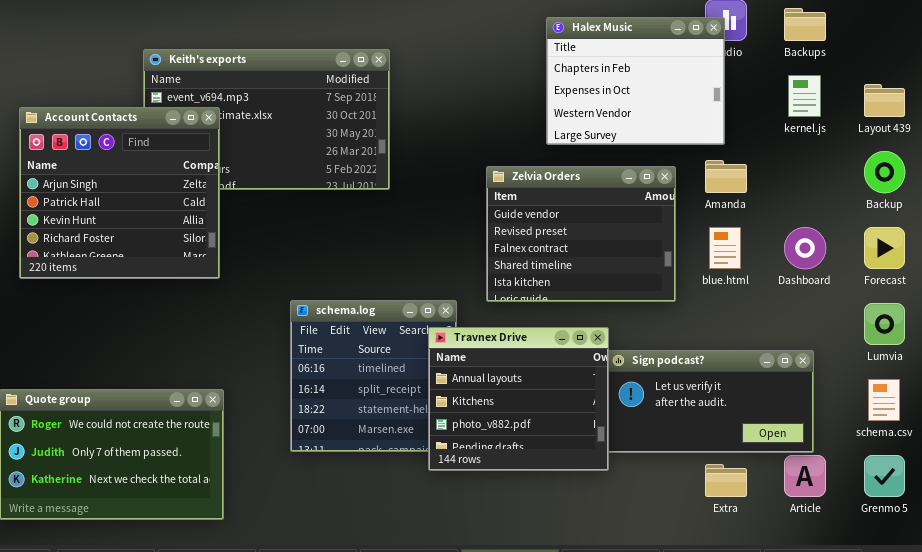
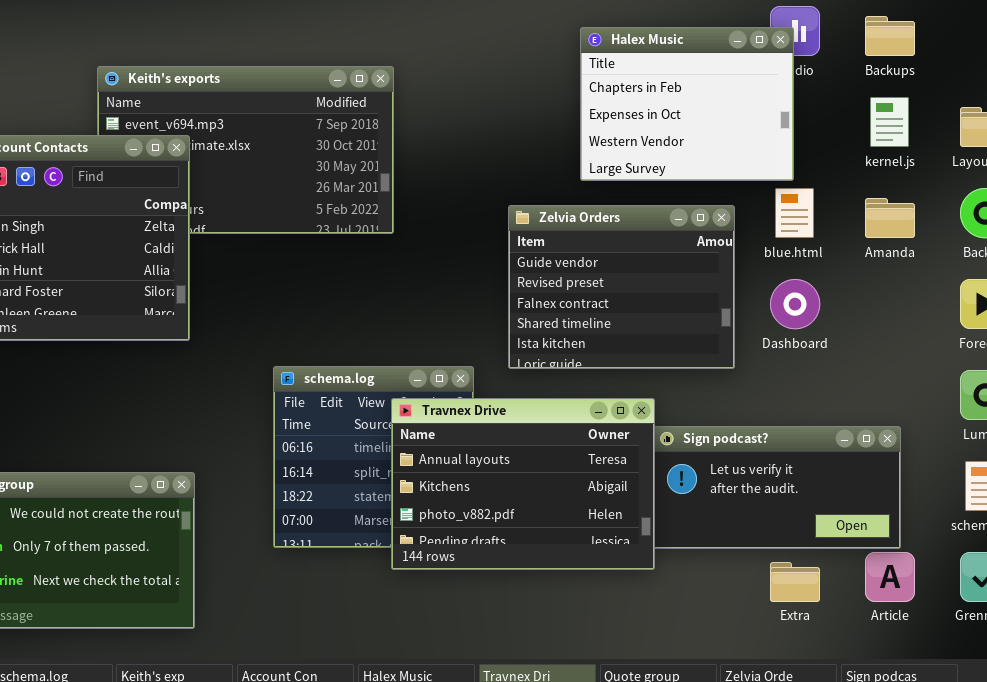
Amanda: [705,160,747,193] -> [865,198,915,238], moved
blue.html: [709,227,741,269] -> [775,188,814,238], moved
Dashboard: [784,227,826,269] -> [770,279,820,329], moved
Travnex Drive: [428,327,609,471] -> [391,398,655,570], resized

